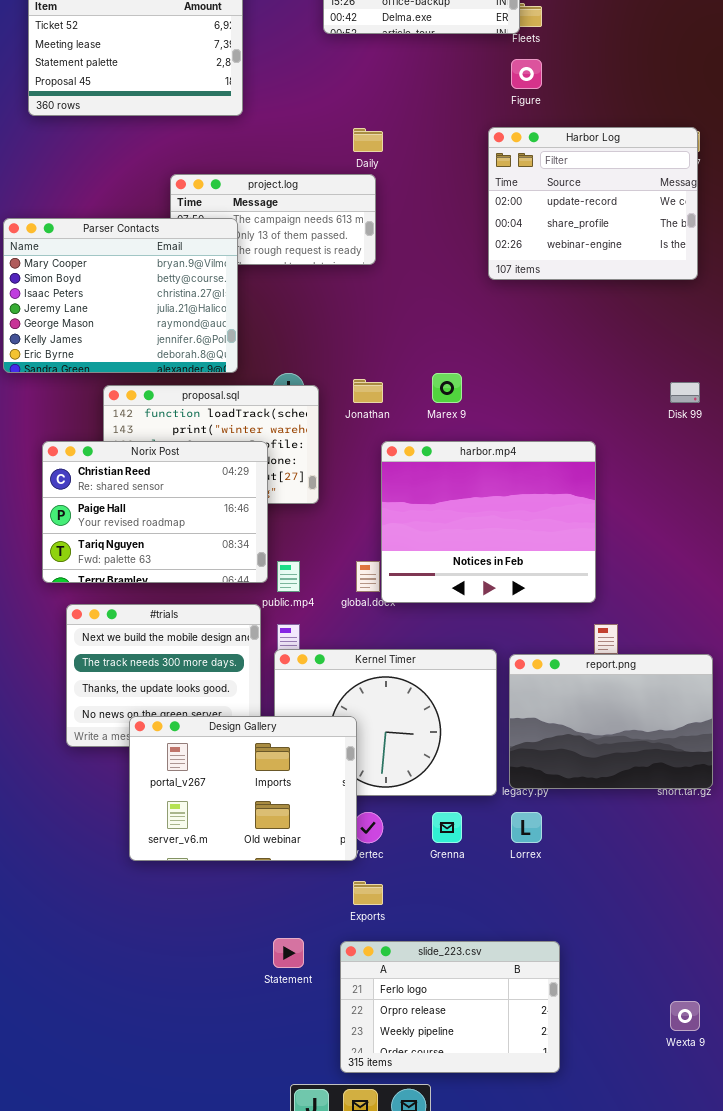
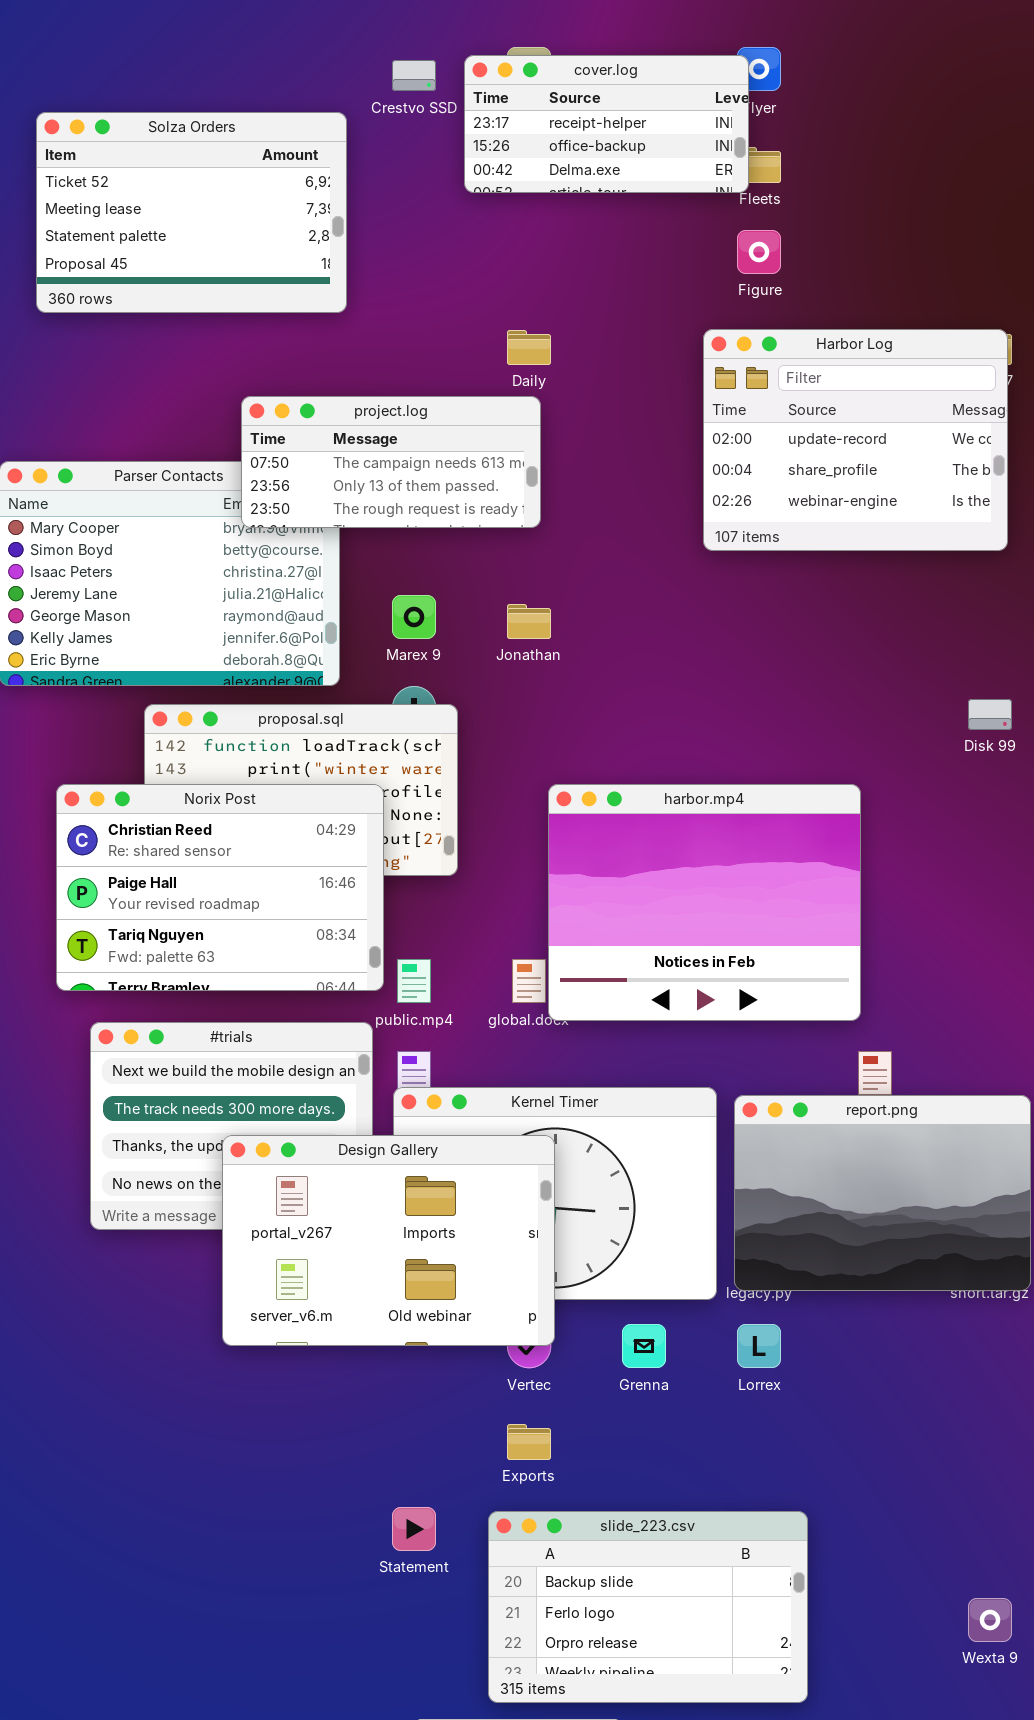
project.log: [170,174,376,265] -> [241,396,541,528], raised
Marex 9: [432,373,462,403] -> [392,595,436,639], moved
Jonathan: [353,379,383,403] -> [507,604,551,639], moved
Design Gallery: [129,716,357,861] -> [222,1135,555,1346], moved
slide_223.csv: [340,941,560,1073] -> [488,1511,808,1703], scrolled up 1 row

